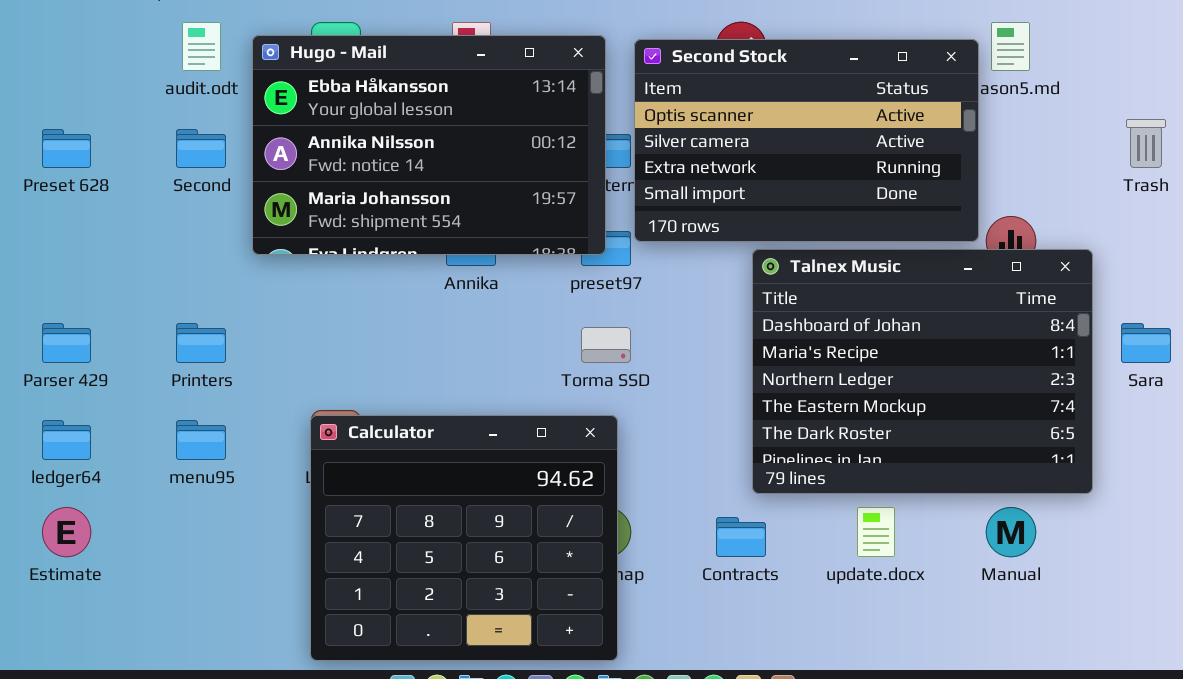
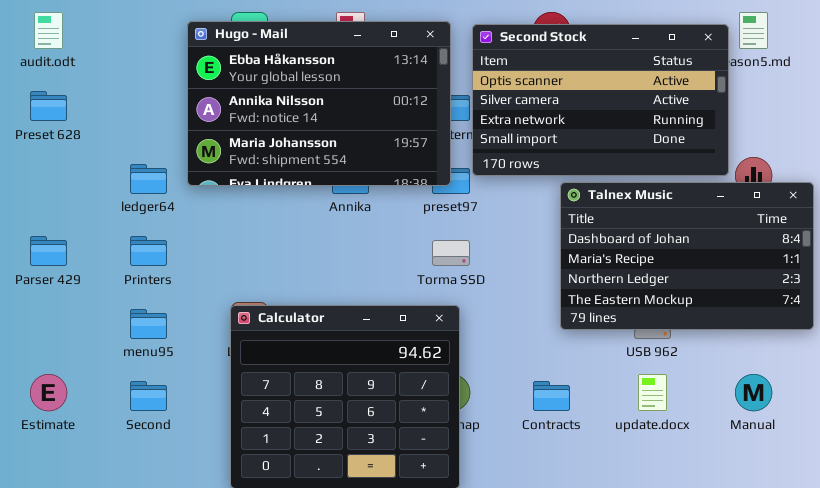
audit.odt: [182,22,221,71] -> [34,12,63,49], moved
Second: [176,129,226,168] -> [130,381,167,411], moved
Talnex Music: [752,249,1093,494] -> [560,182,814,330], resized
ledger64: [42,420,91,460] -> [130,164,167,194], moved

